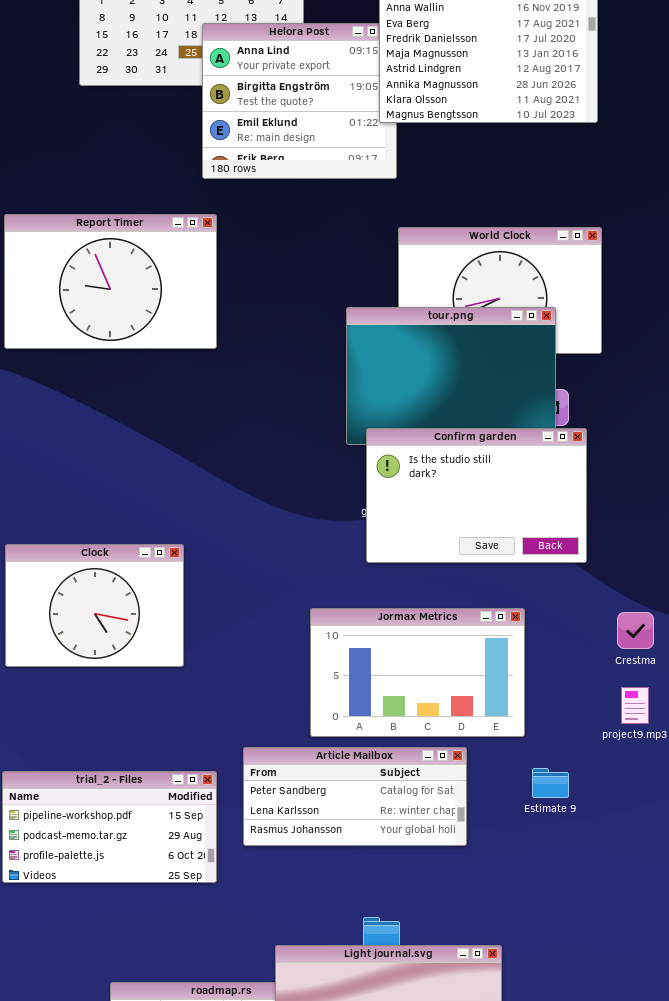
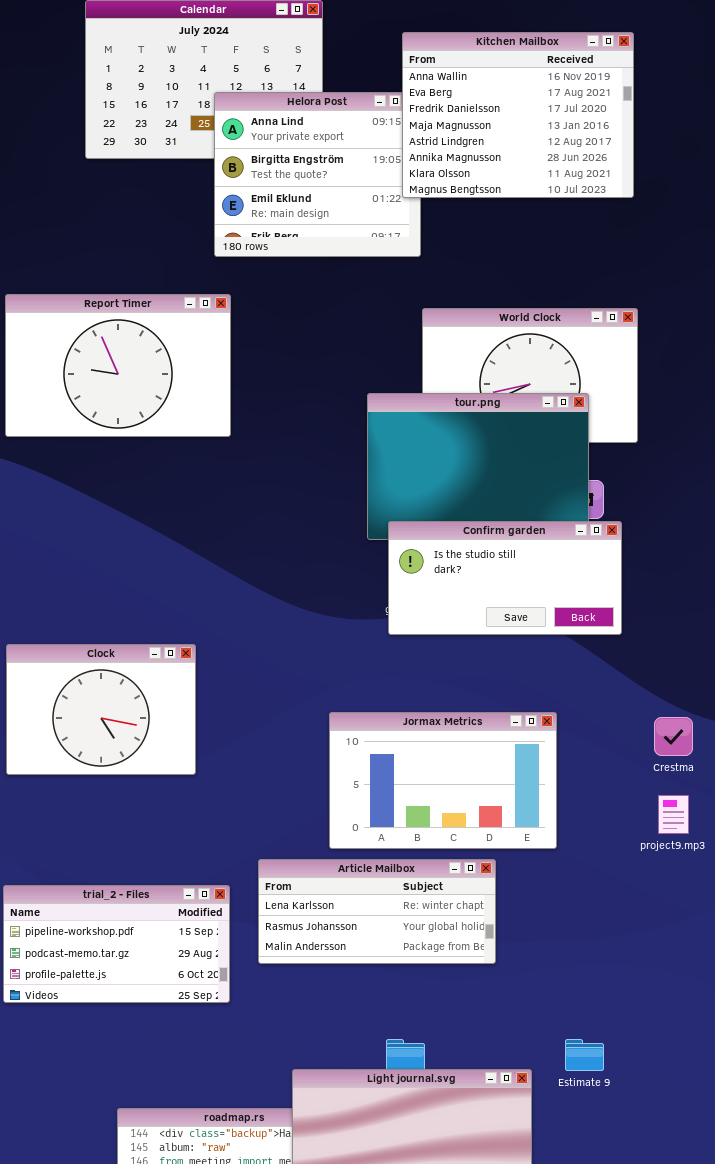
Confirm garden: [366,428,587,563] -> [388,521,622,635], resized
Article Mailbox: [243,747,467,846] -> [258,859,496,964], scrolled down 1 row
Estimate 9: [532,768,569,798] -> [565,1039,604,1071], moved

